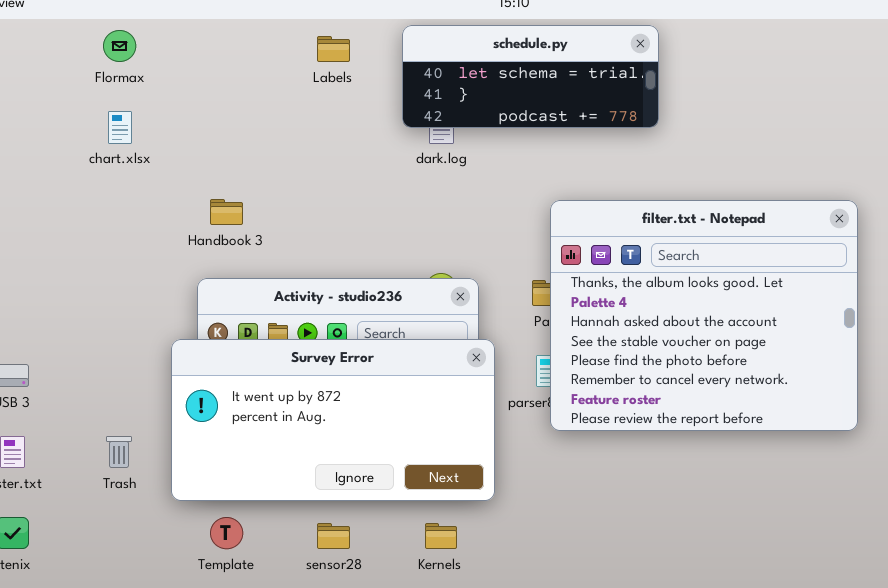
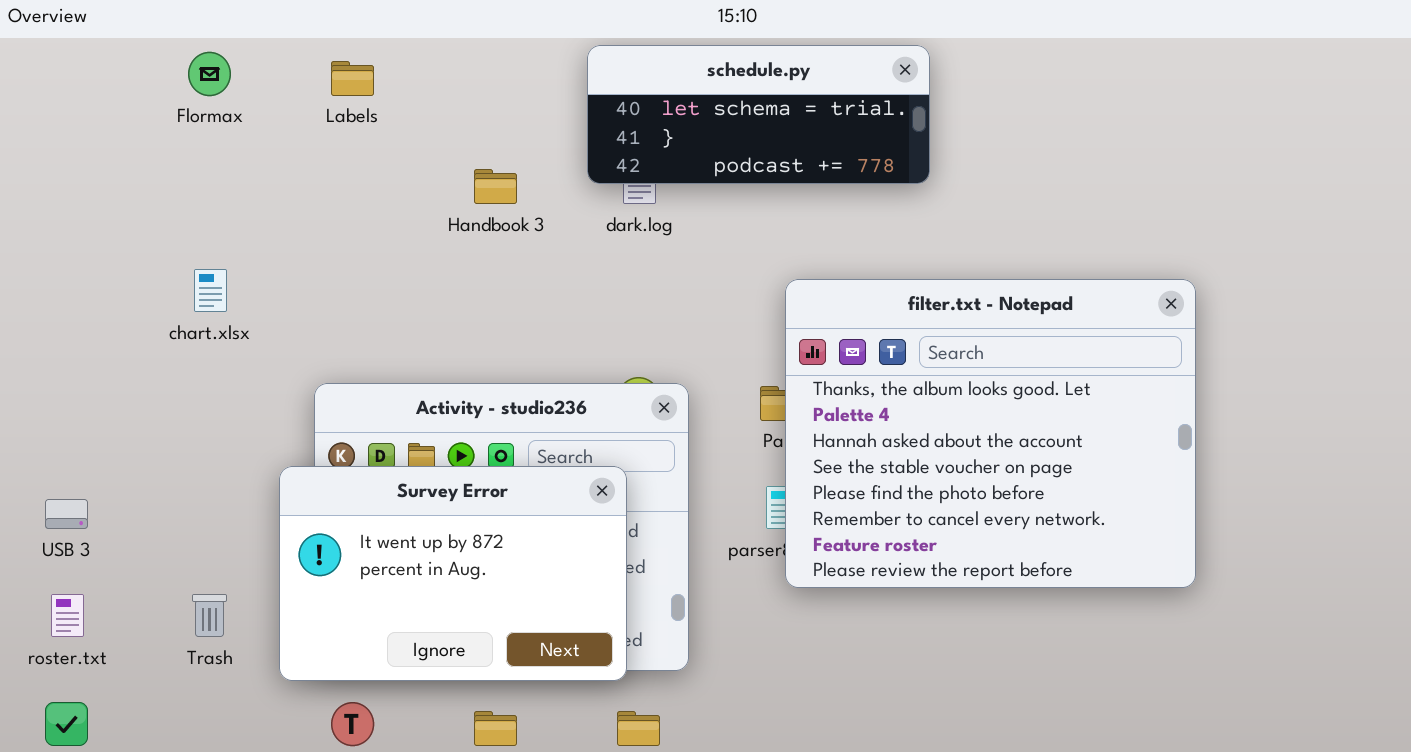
Labels: [317,36,350,62] -> [331,61,374,96], moved
chart.xlsx: [108,111,132,144] -> [194,269,227,312], moved
Handbook 3: [210,199,243,225] -> [474,169,517,204], moved
Survey Error: [171,339,495,501] -> [279,466,627,681], resized

